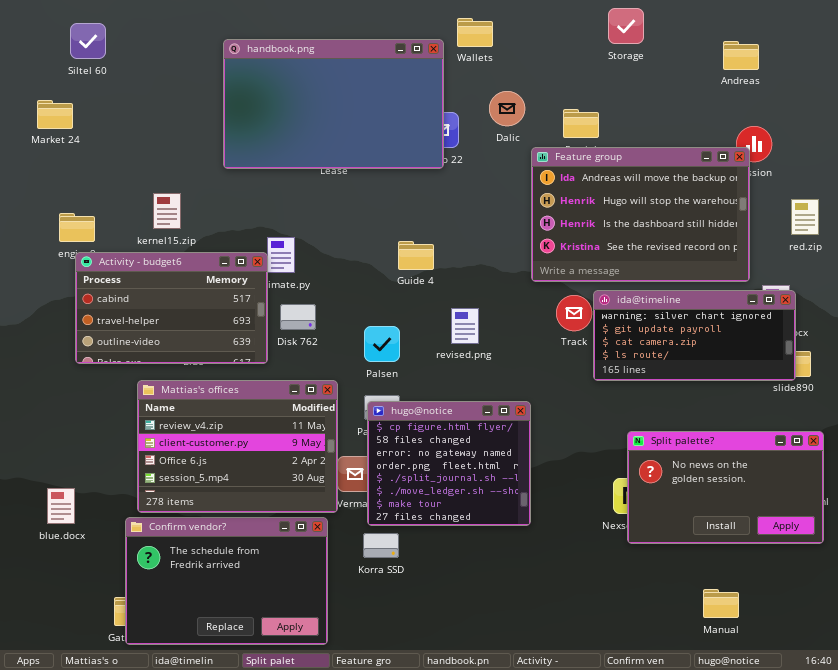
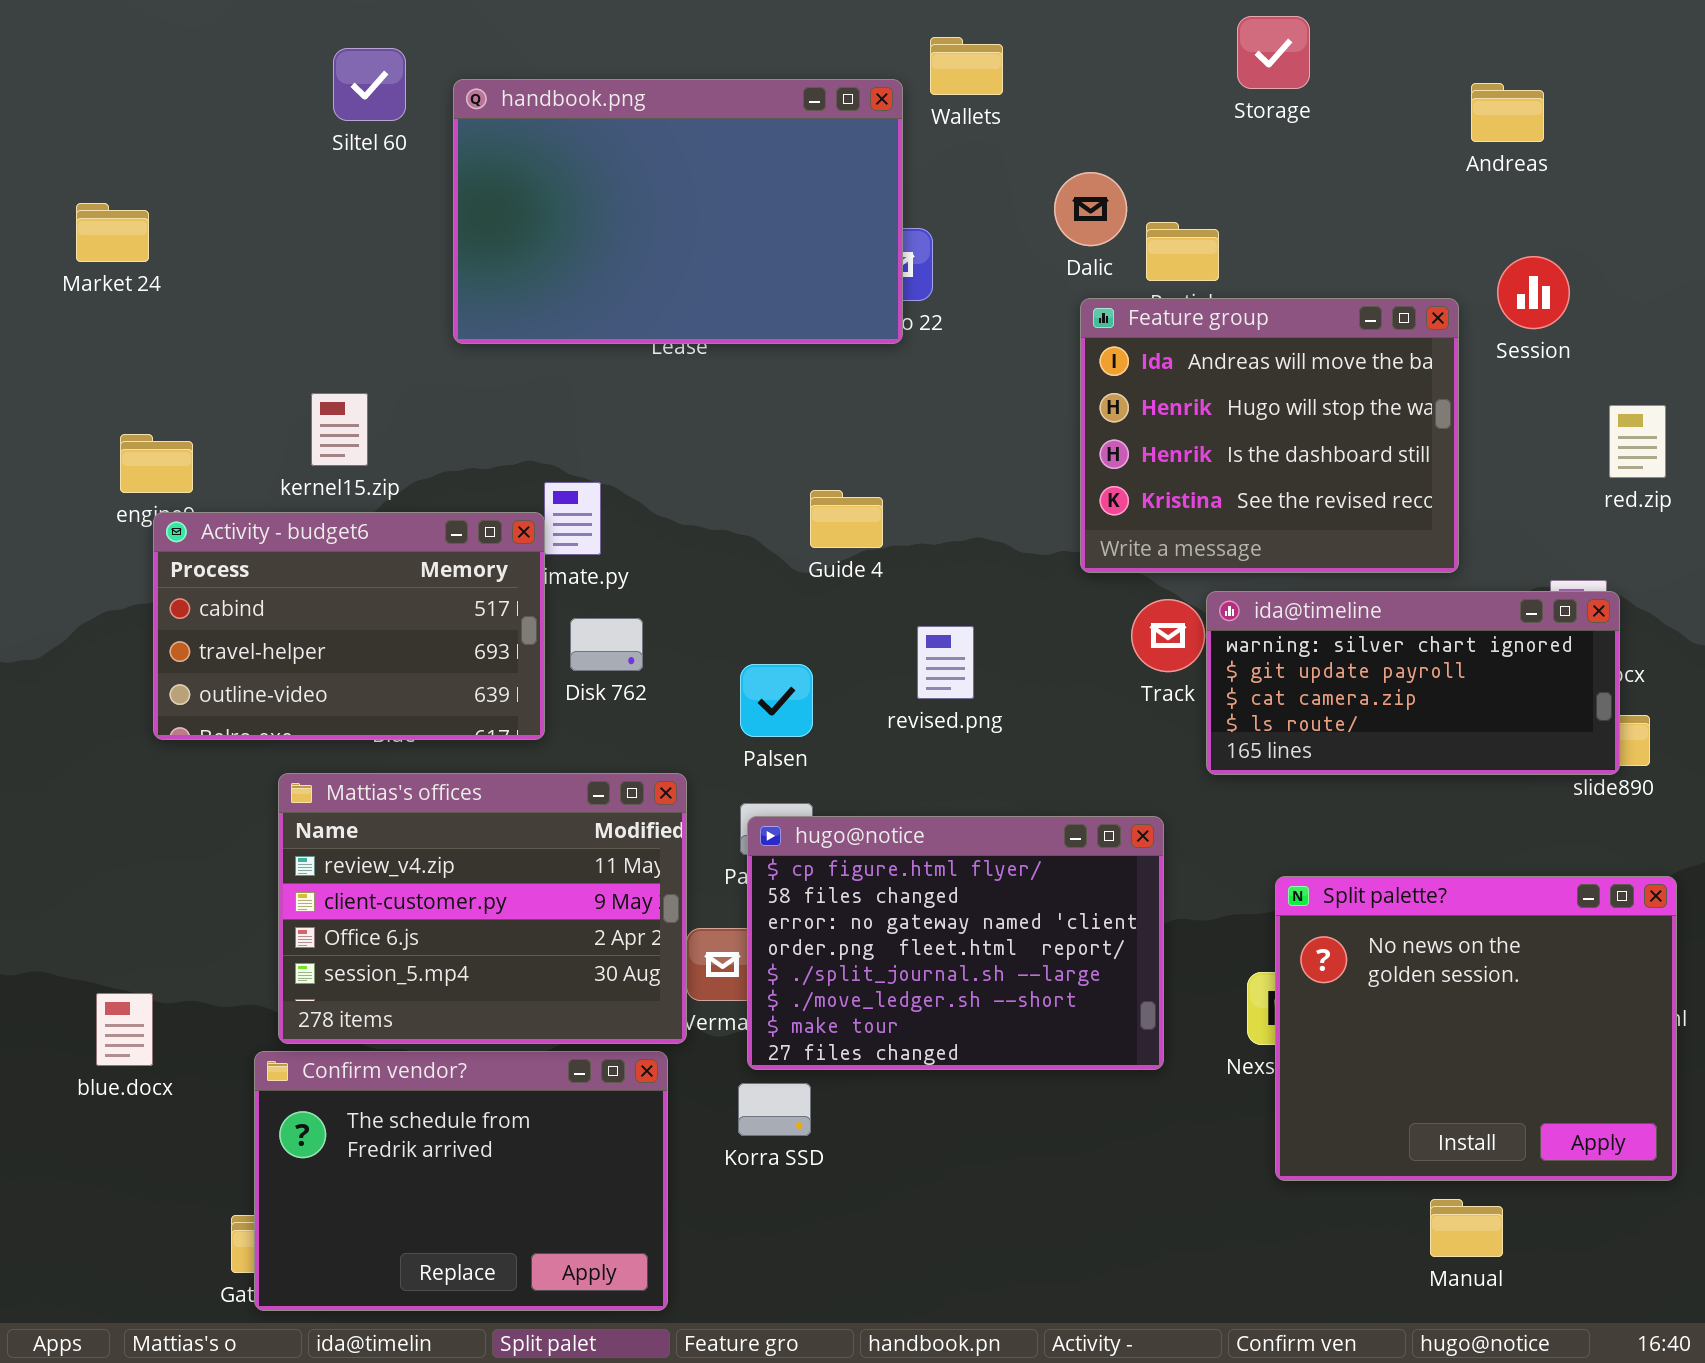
Siltel 60: [70,23,106,59] -> [333,48,406,121], moved
Dalic: [489,91,525,126] -> [1054,172,1127,246], moved
Feature group: [531,147,750,282] -> [1080,298,1459,573], resized
hugo@notice: [367,401,531,526] -> [747,816,1164,1070], resized
Split palette?: [627,431,824,544] -> [1275,876,1677,1181], resized

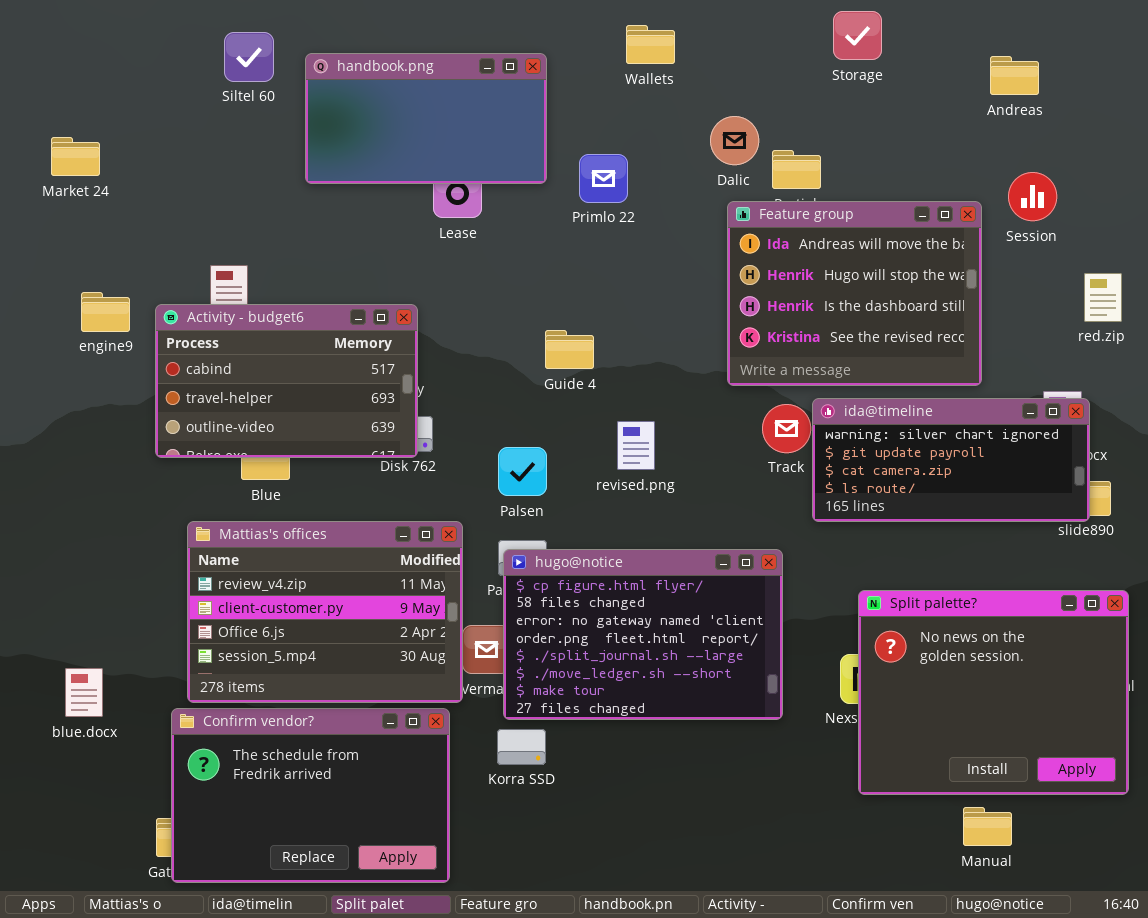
handbook.png: [453,79,903,344] -> [305,53,547,184], resized
Activity - budget6: [153,512,545,740] -> [155,304,418,458], moved

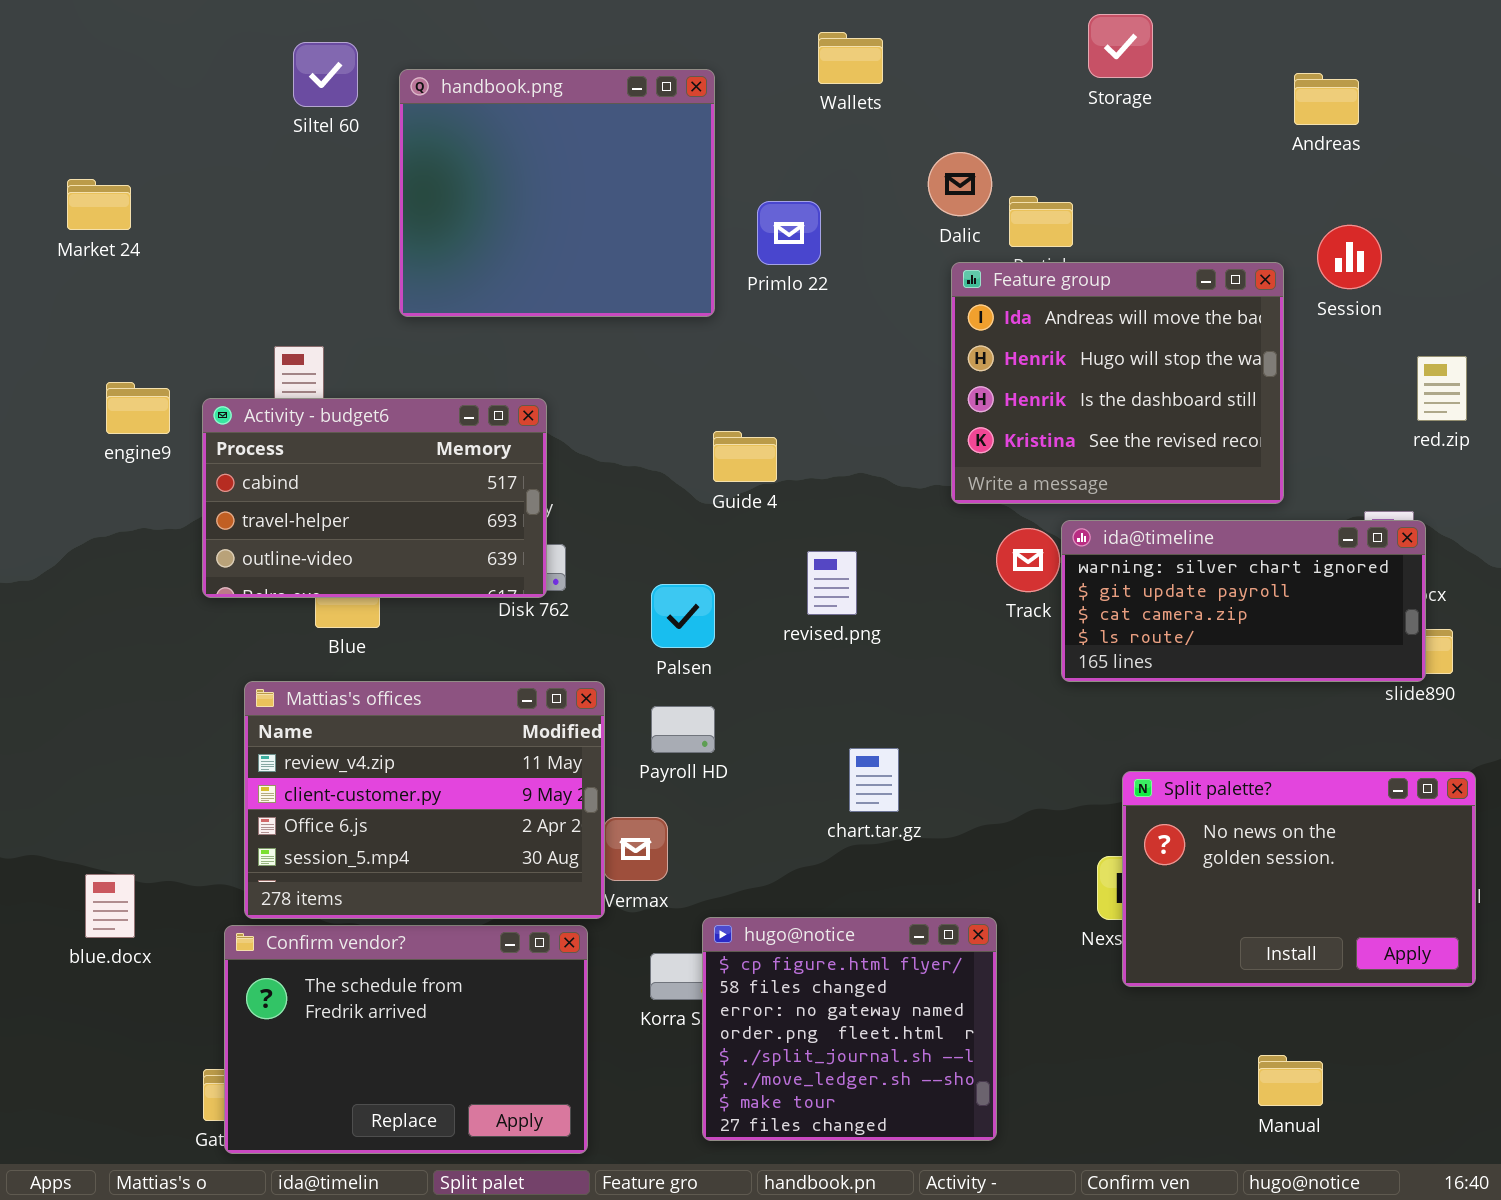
handbook.png: [305,53,547,184] -> [399,69,715,317], resized
hugo@notice: [503,549,783,720] -> [702,917,997,1141], moved, resized
Split palette?: [858,590,1129,795] -> [1122,771,1476,987], resized

